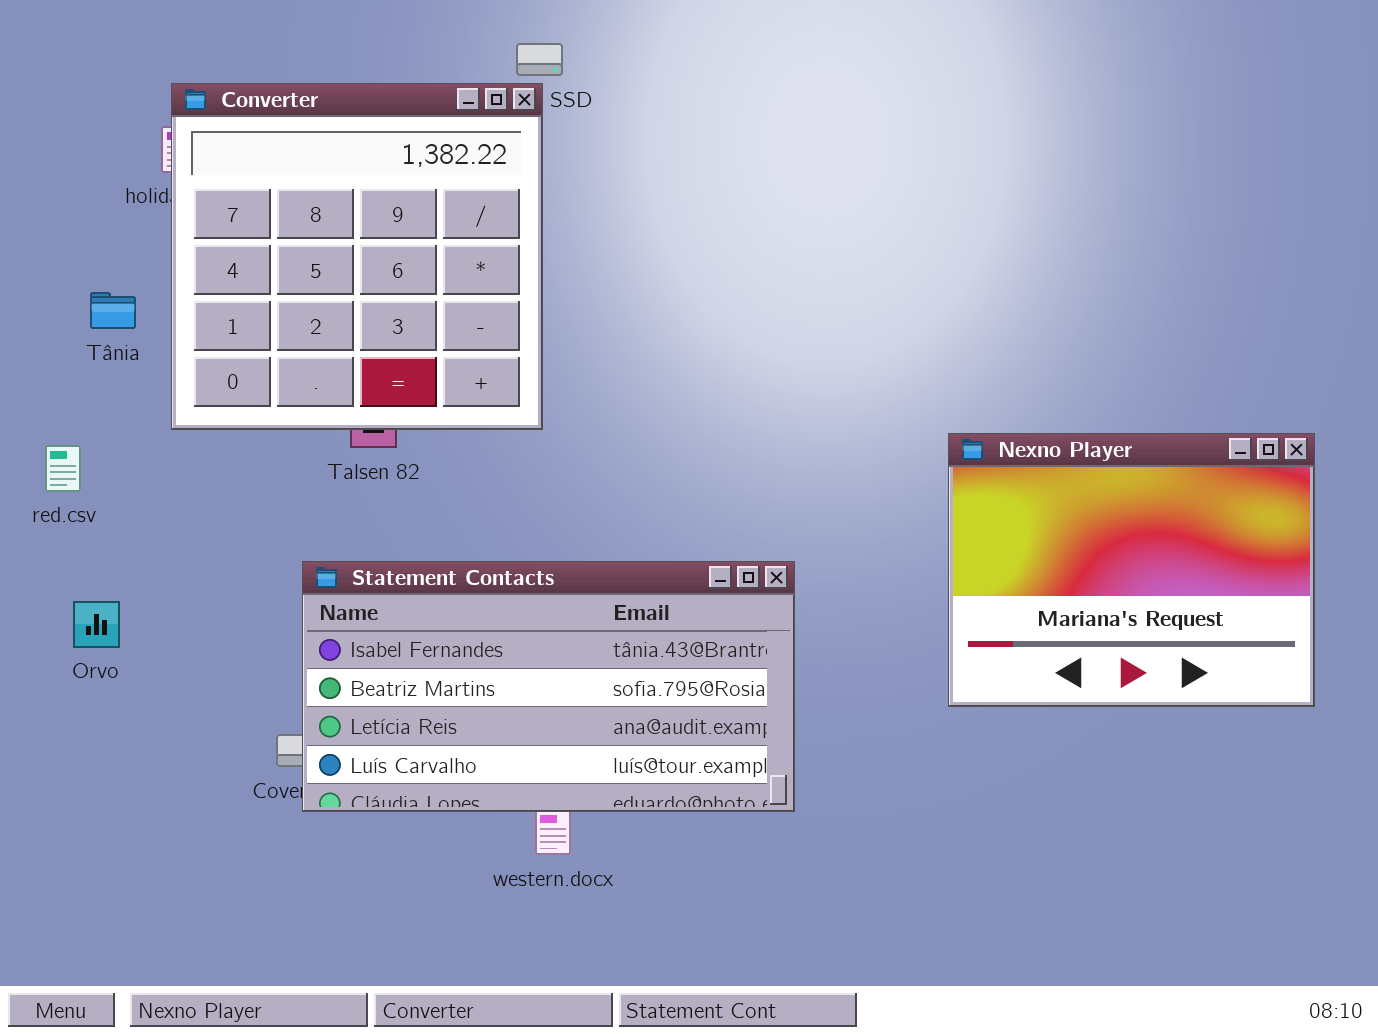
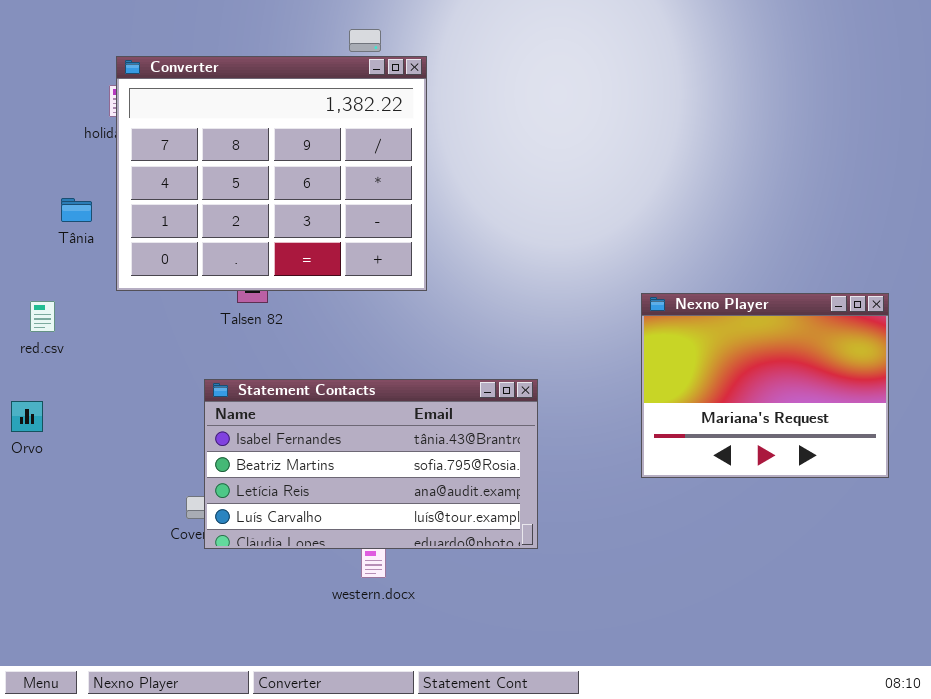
Converter: [171,83,543,430] -> [116,56,427,291], resized
Orvo: [73,601,120,648] -> [11,401,43,432], moved

